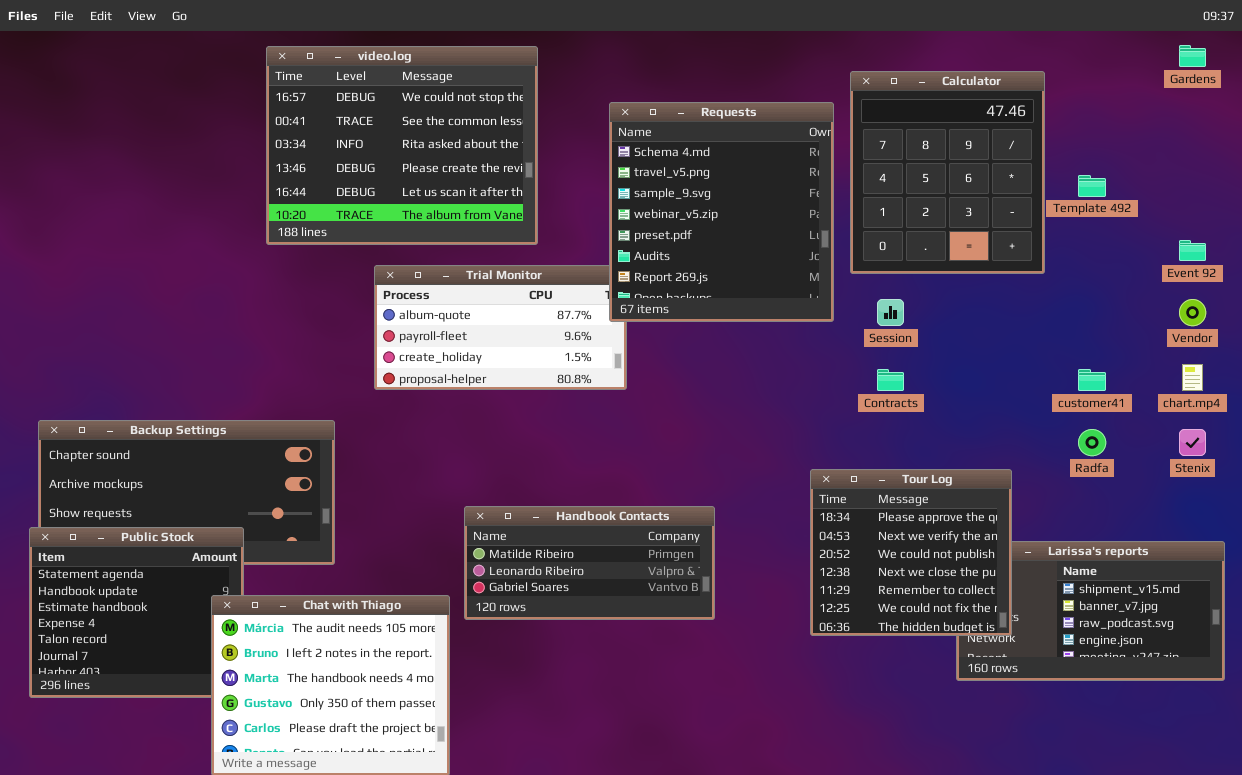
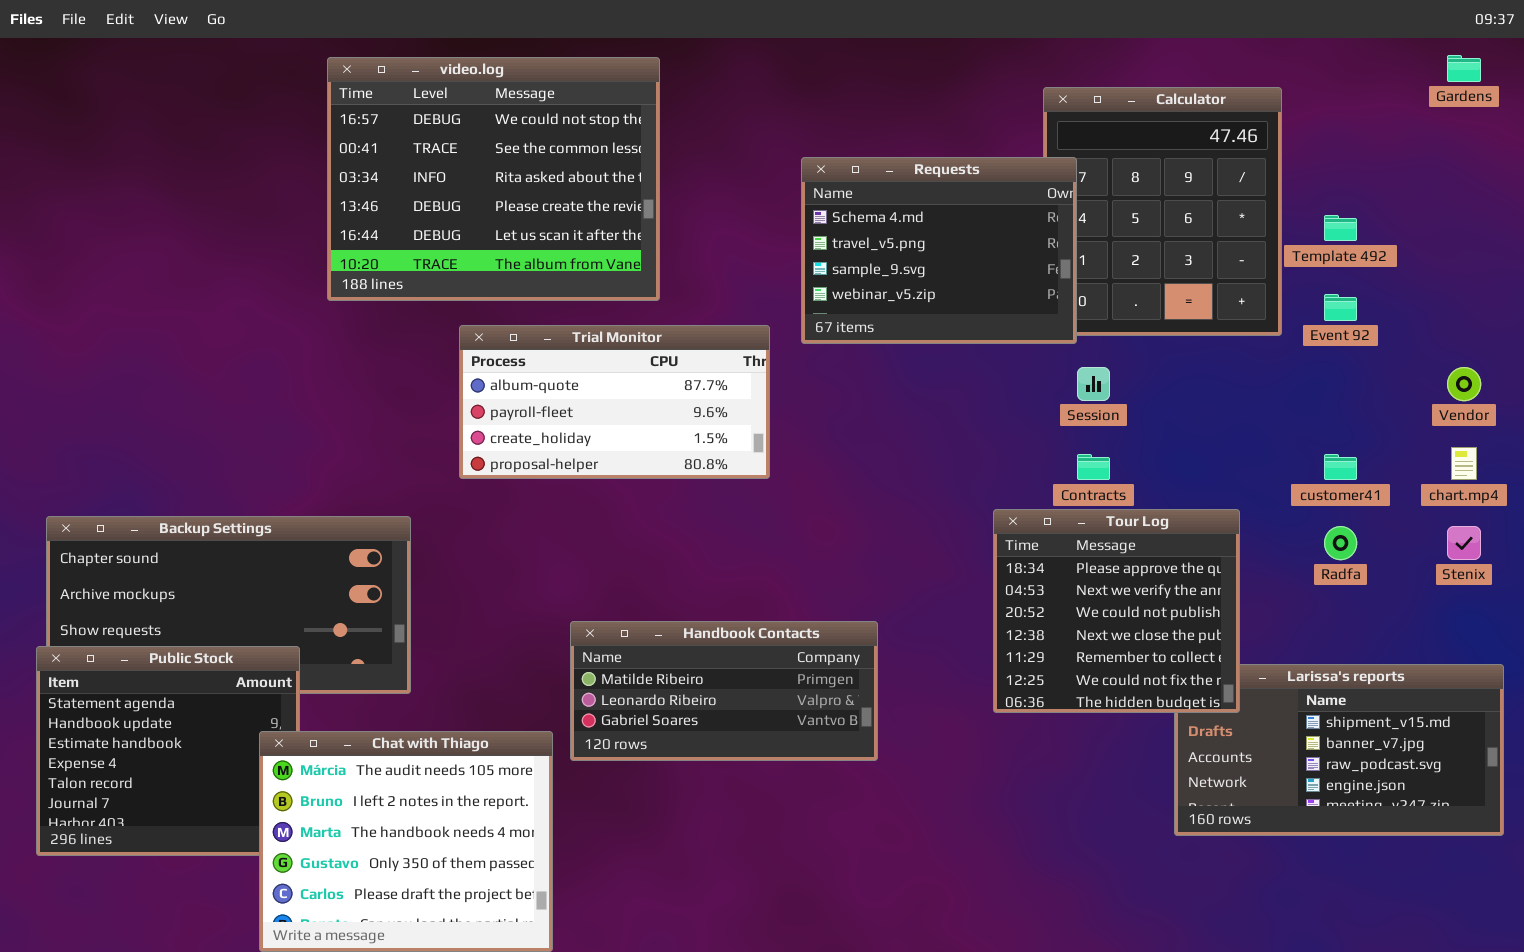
Requests: [609,102,834,322] -> [801,157,1077,344], moved, resized
Event 92: [1179,240,1206,261] -> [1324,294,1357,321], moved
Tour Log: [810,469,1012,636] -> [993,509,1240,713], moved

